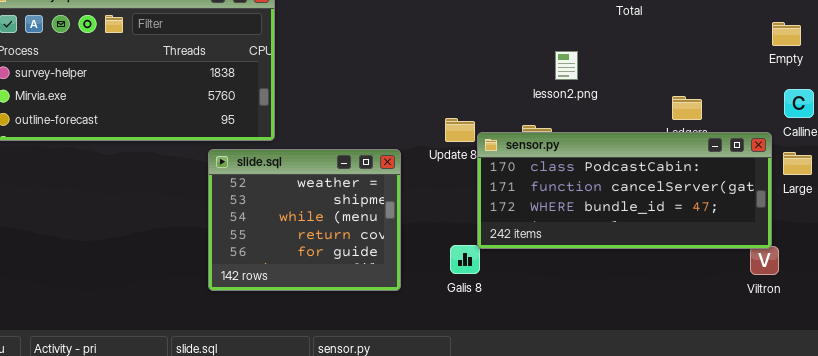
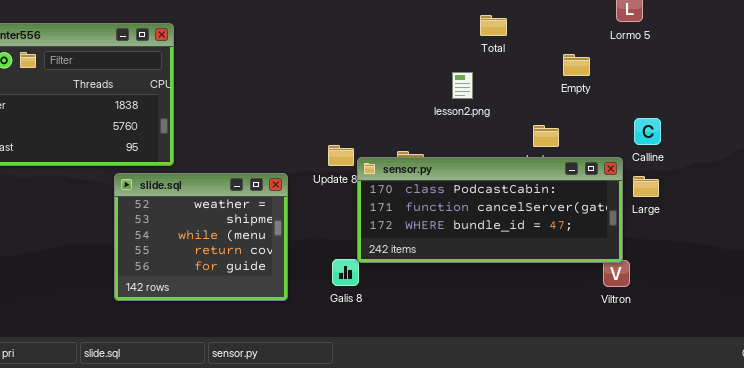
Empty: [772,22,801,46] -> [563,54,590,76], moved
lesson2.png: [555,51,578,80] -> [452,72,473,99], moved

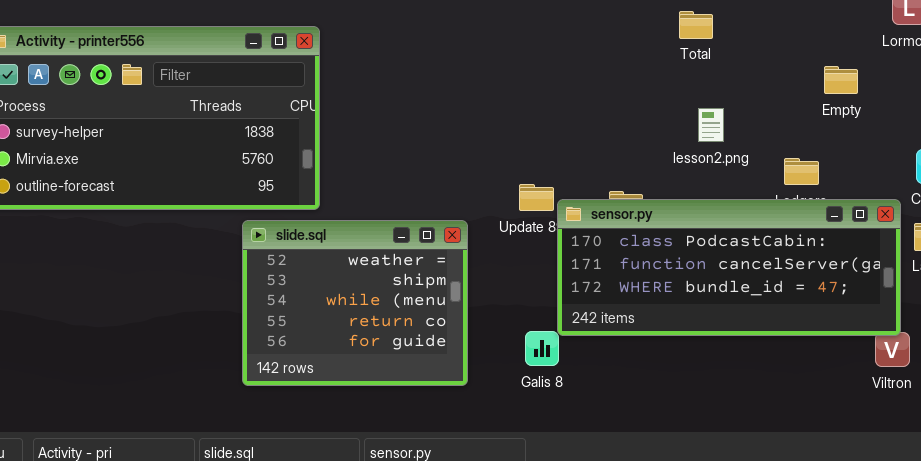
Total: [480,15,507,36] -> [679,11,713,39], moved
lesson2.png: [452,72,473,99] -> [698,108,724,142], moved

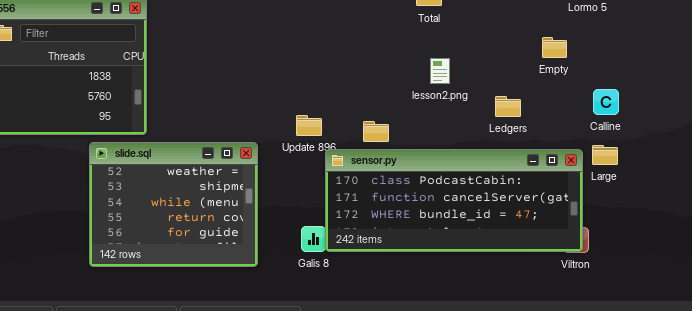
Empty: [824,66,858,94] -> [542,37,567,58], moved
sensor.py: [557,199,901,336] -> [325,149,583,252], moved

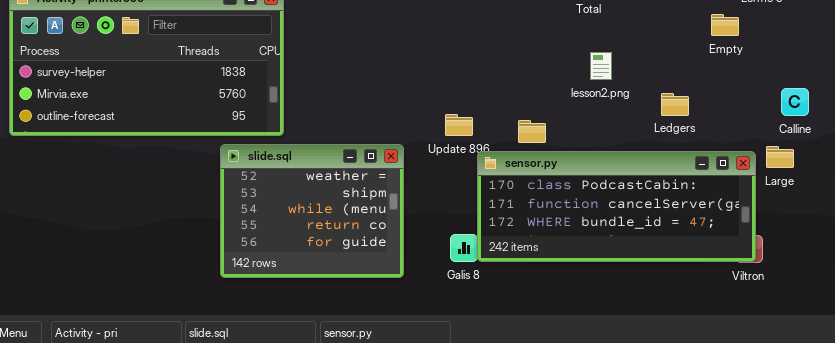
Empty: [542,37,567,58] -> [711,14,739,36], moved
Calline: [593,89,619,115] -> [781,88,809,116], moved

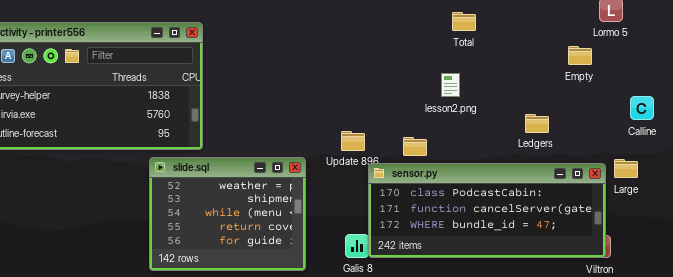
lesson2.png: [590,52,612,80] -> [441,73,460,97], moved
Calline: [781,88,809,116] -> [630,96,654,120], moved

